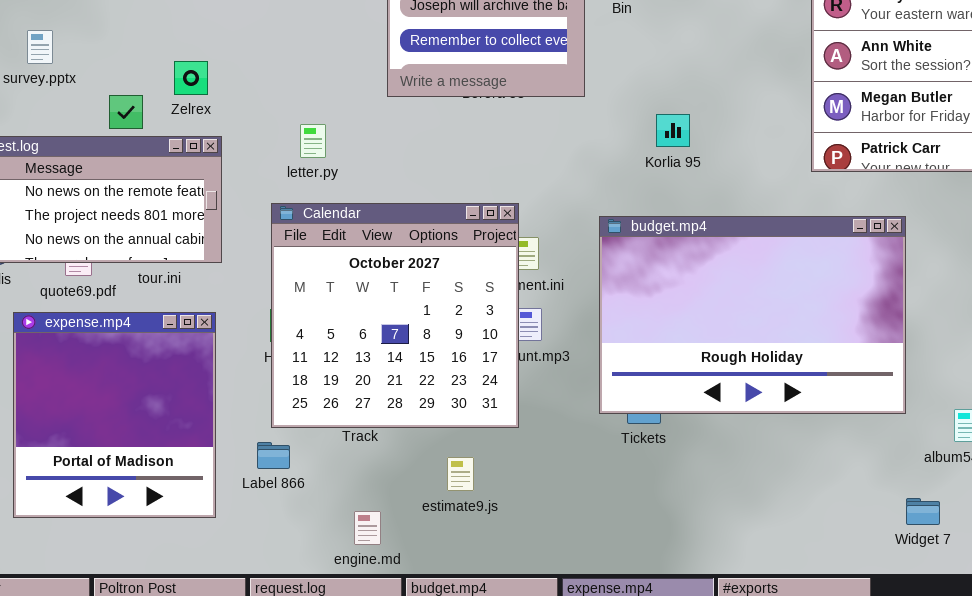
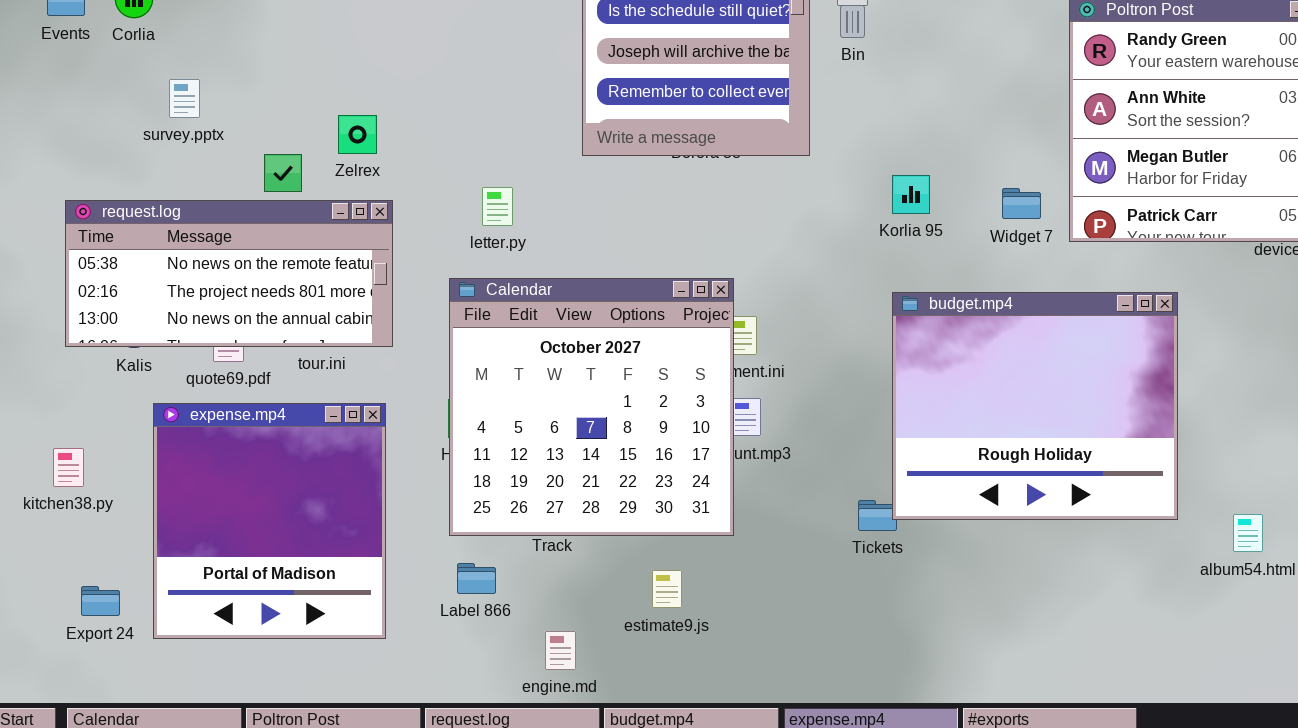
budget.mp4: [599,216,906,414] -> [892,292,1178,520], resized
Label 866: [257,442,290,469] -> [457,563,496,594], moved
Widget 7: [906,498,940,525] -> [1002,188,1041,219], moved

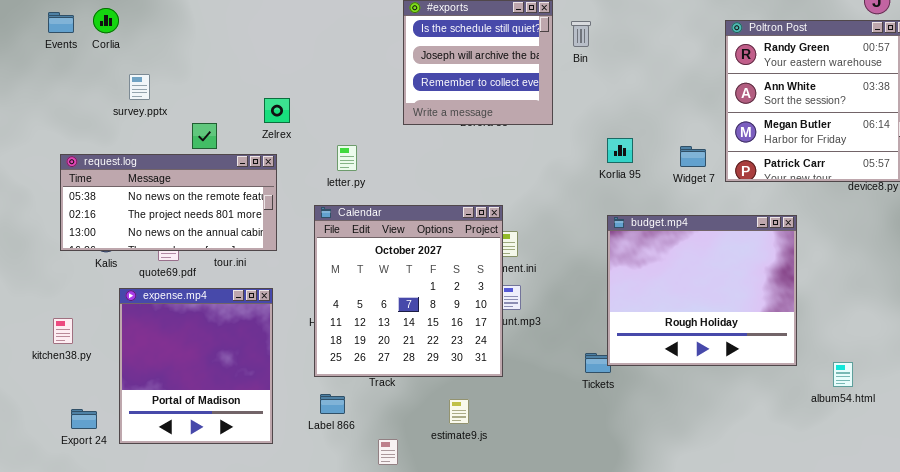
Zelrex: [338,115,377,154] -> [264,98,290,123], moved

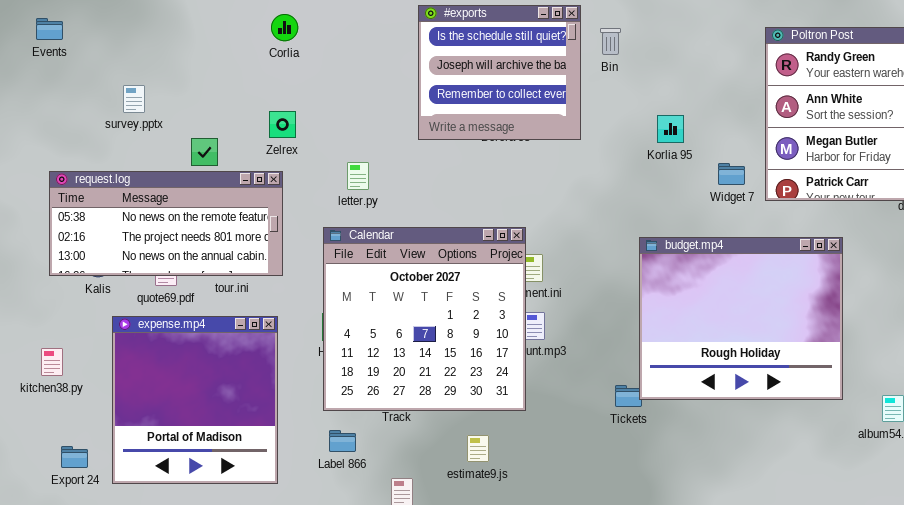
Corlia: [93,8,119,33] -> [271,14,298,41], moved
Korlia 95: [607,138,633,163] -> [657,115,684,143], moved

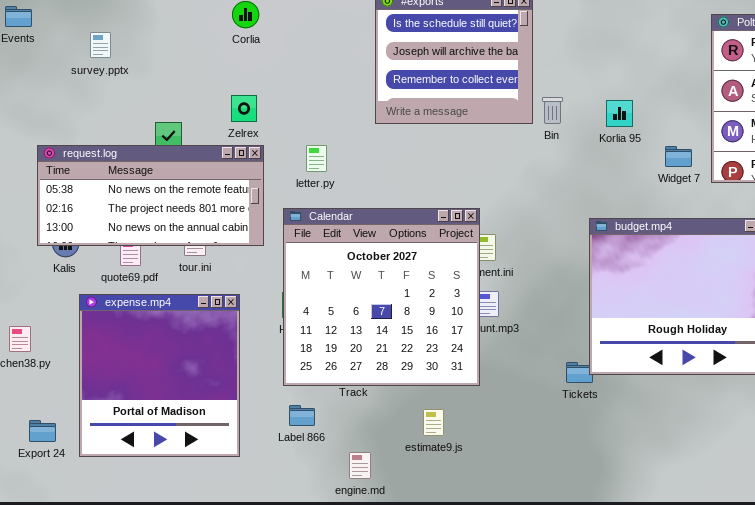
Bin: [600,28,621,55] -> [542,97,563,124], moved
survey.pptx: [123,85,145,113] -> [90,32,111,58], moved
request.log: [49,171,283,276] -> [37,145,264,246], moved

